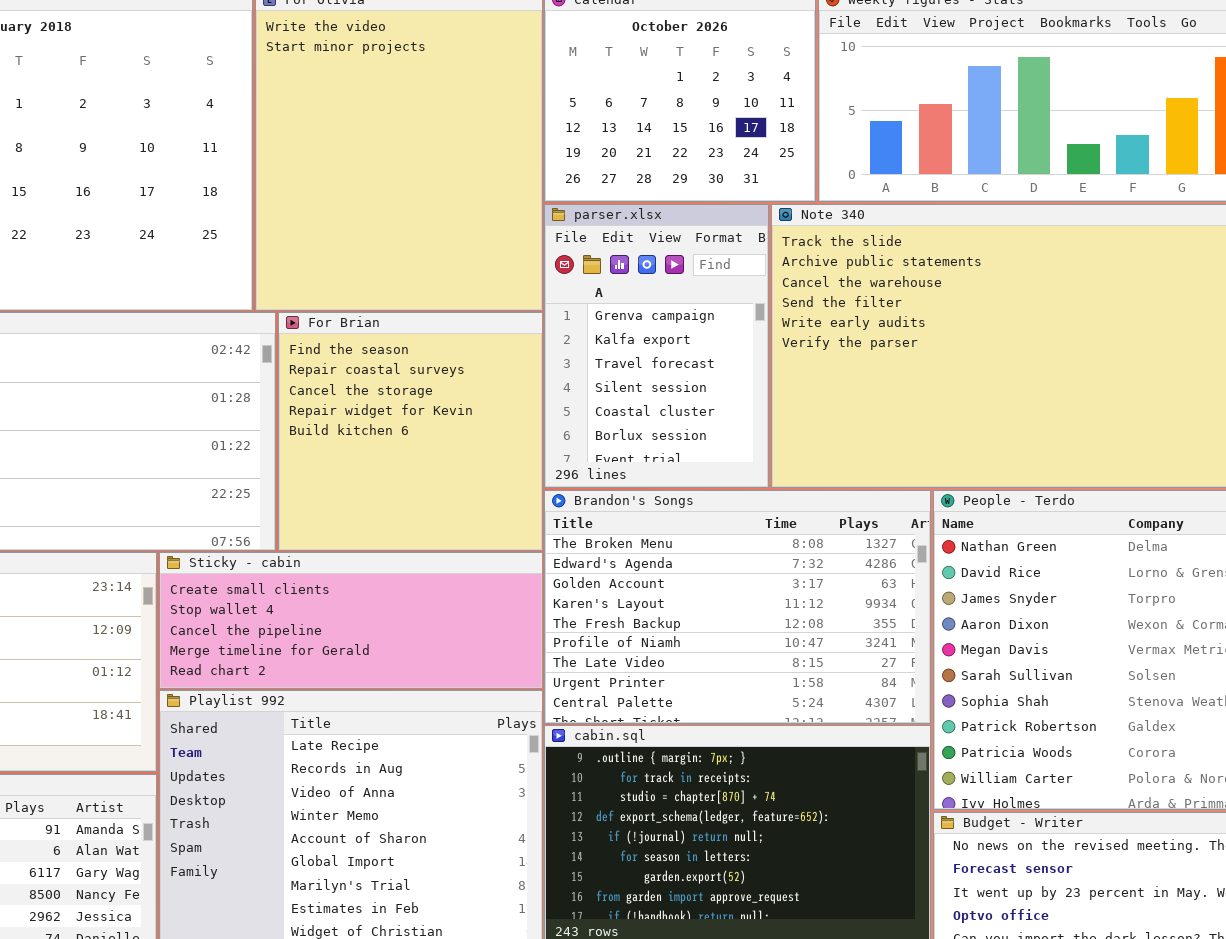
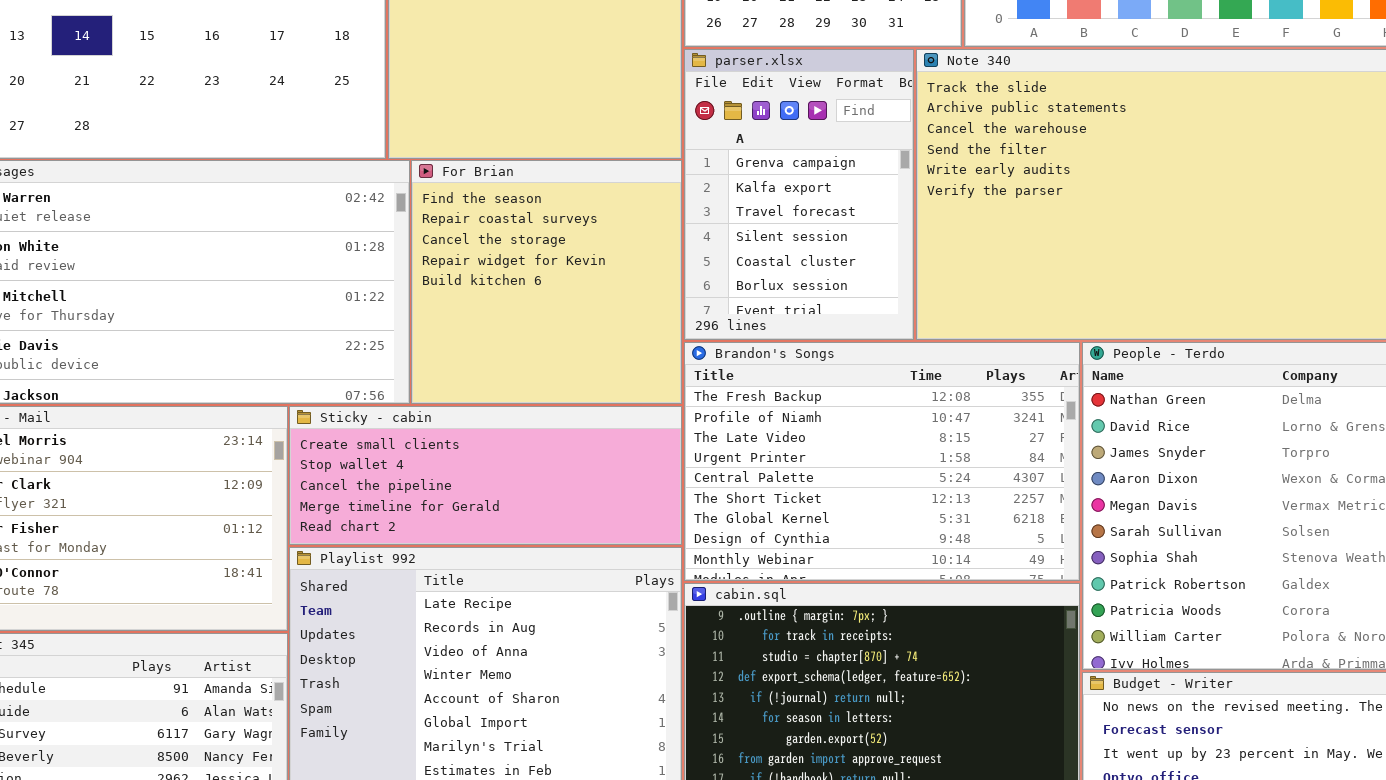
Brandon's Songs: [544,490,931,724] -> [684,342,1080,581], scrolled down 4 rows

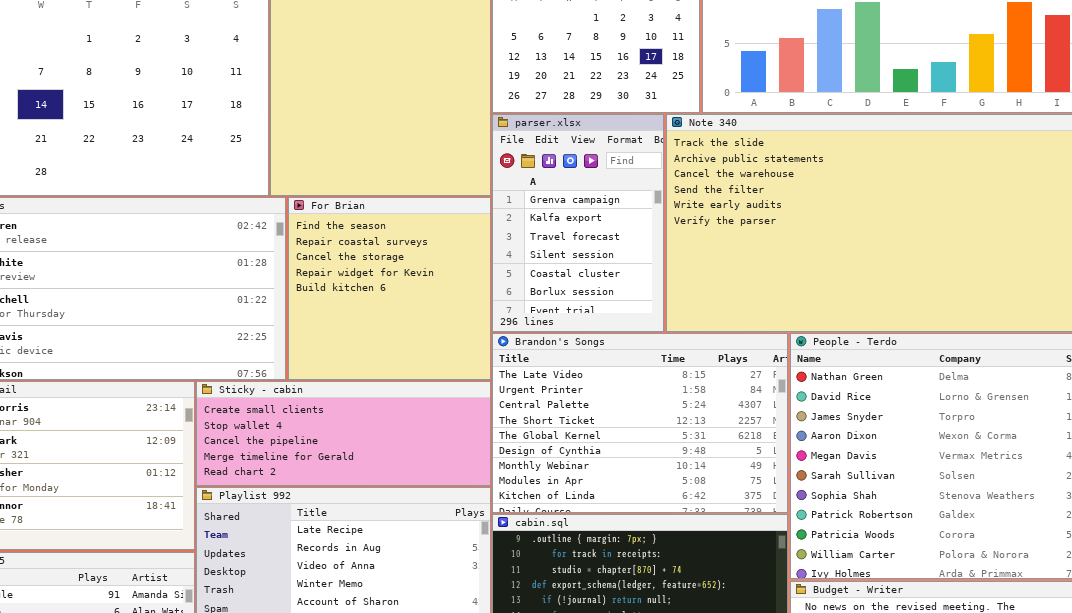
Brandon's Songs: [684,342,1080,581] -> [492,333,788,513], scrolled down 2 rows

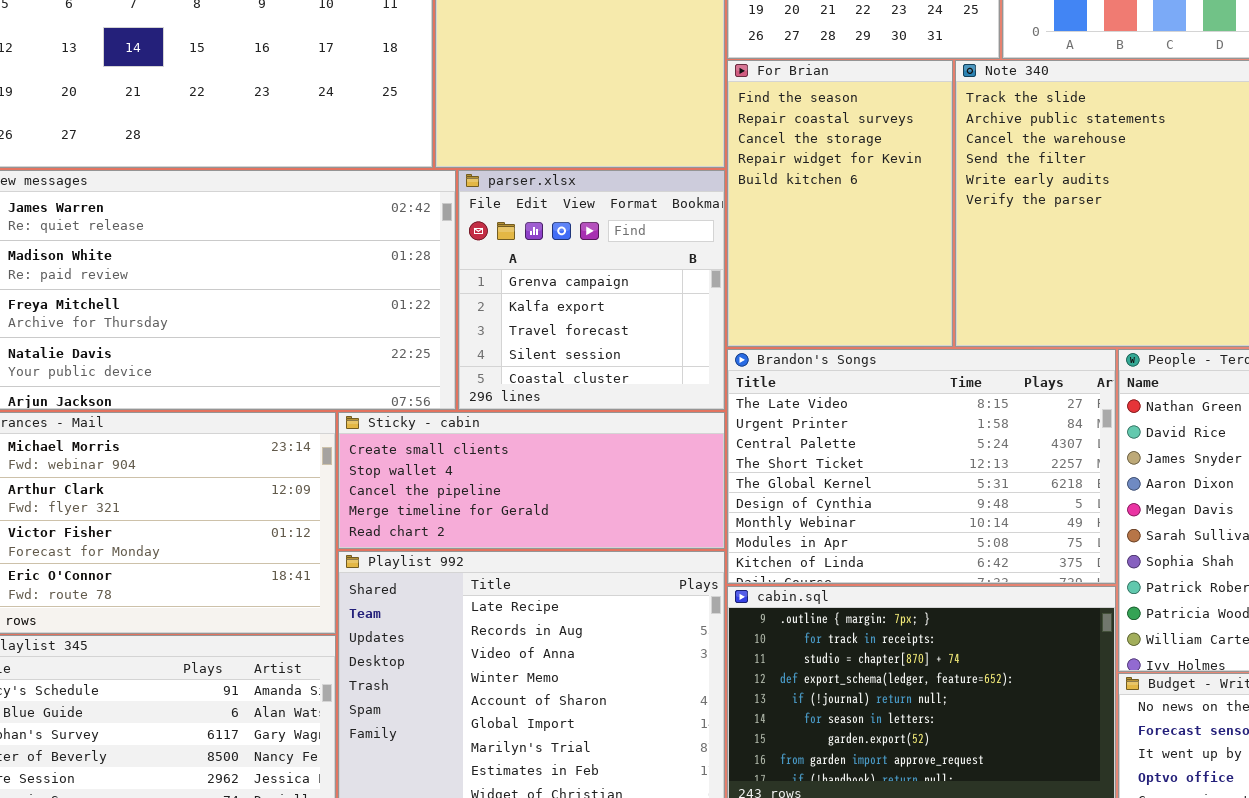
parser.xlsx: [492,114,664,332] -> [458,170,725,410], moved, resized
For Brian: [288,197,491,380] -> [727,60,953,347], moved, resized

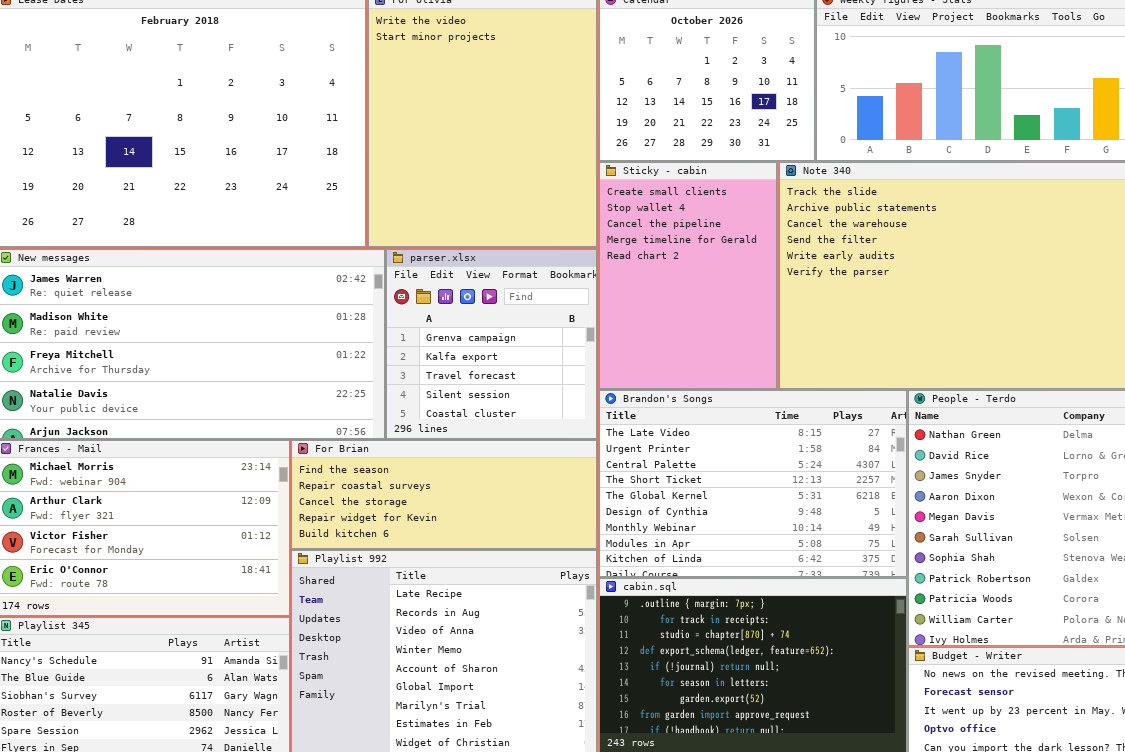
For Brian: [727,60,953,347] -> [291,440,597,549], moved, resized
Sticky - cabin: [338,412,725,549] -> [599,162,777,389], moved, resized

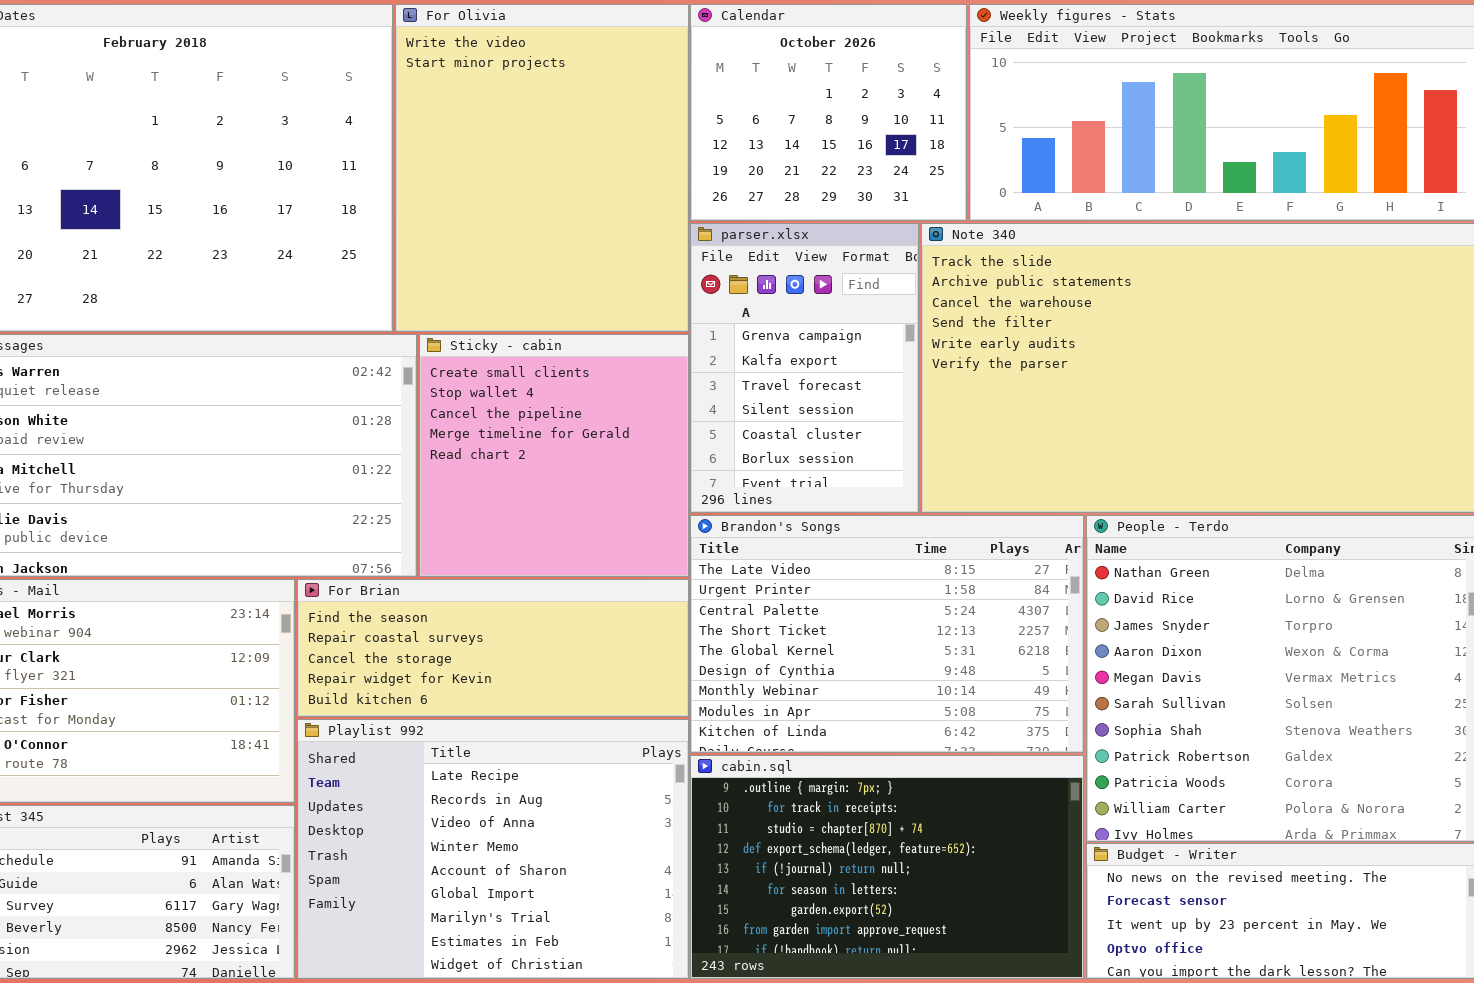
Sticky - cabin: [599,162,777,389] -> [419,334,689,577], moved, resized
parser.xlsx: [386,249,597,439] -> [690,223,919,513], moved, resized

